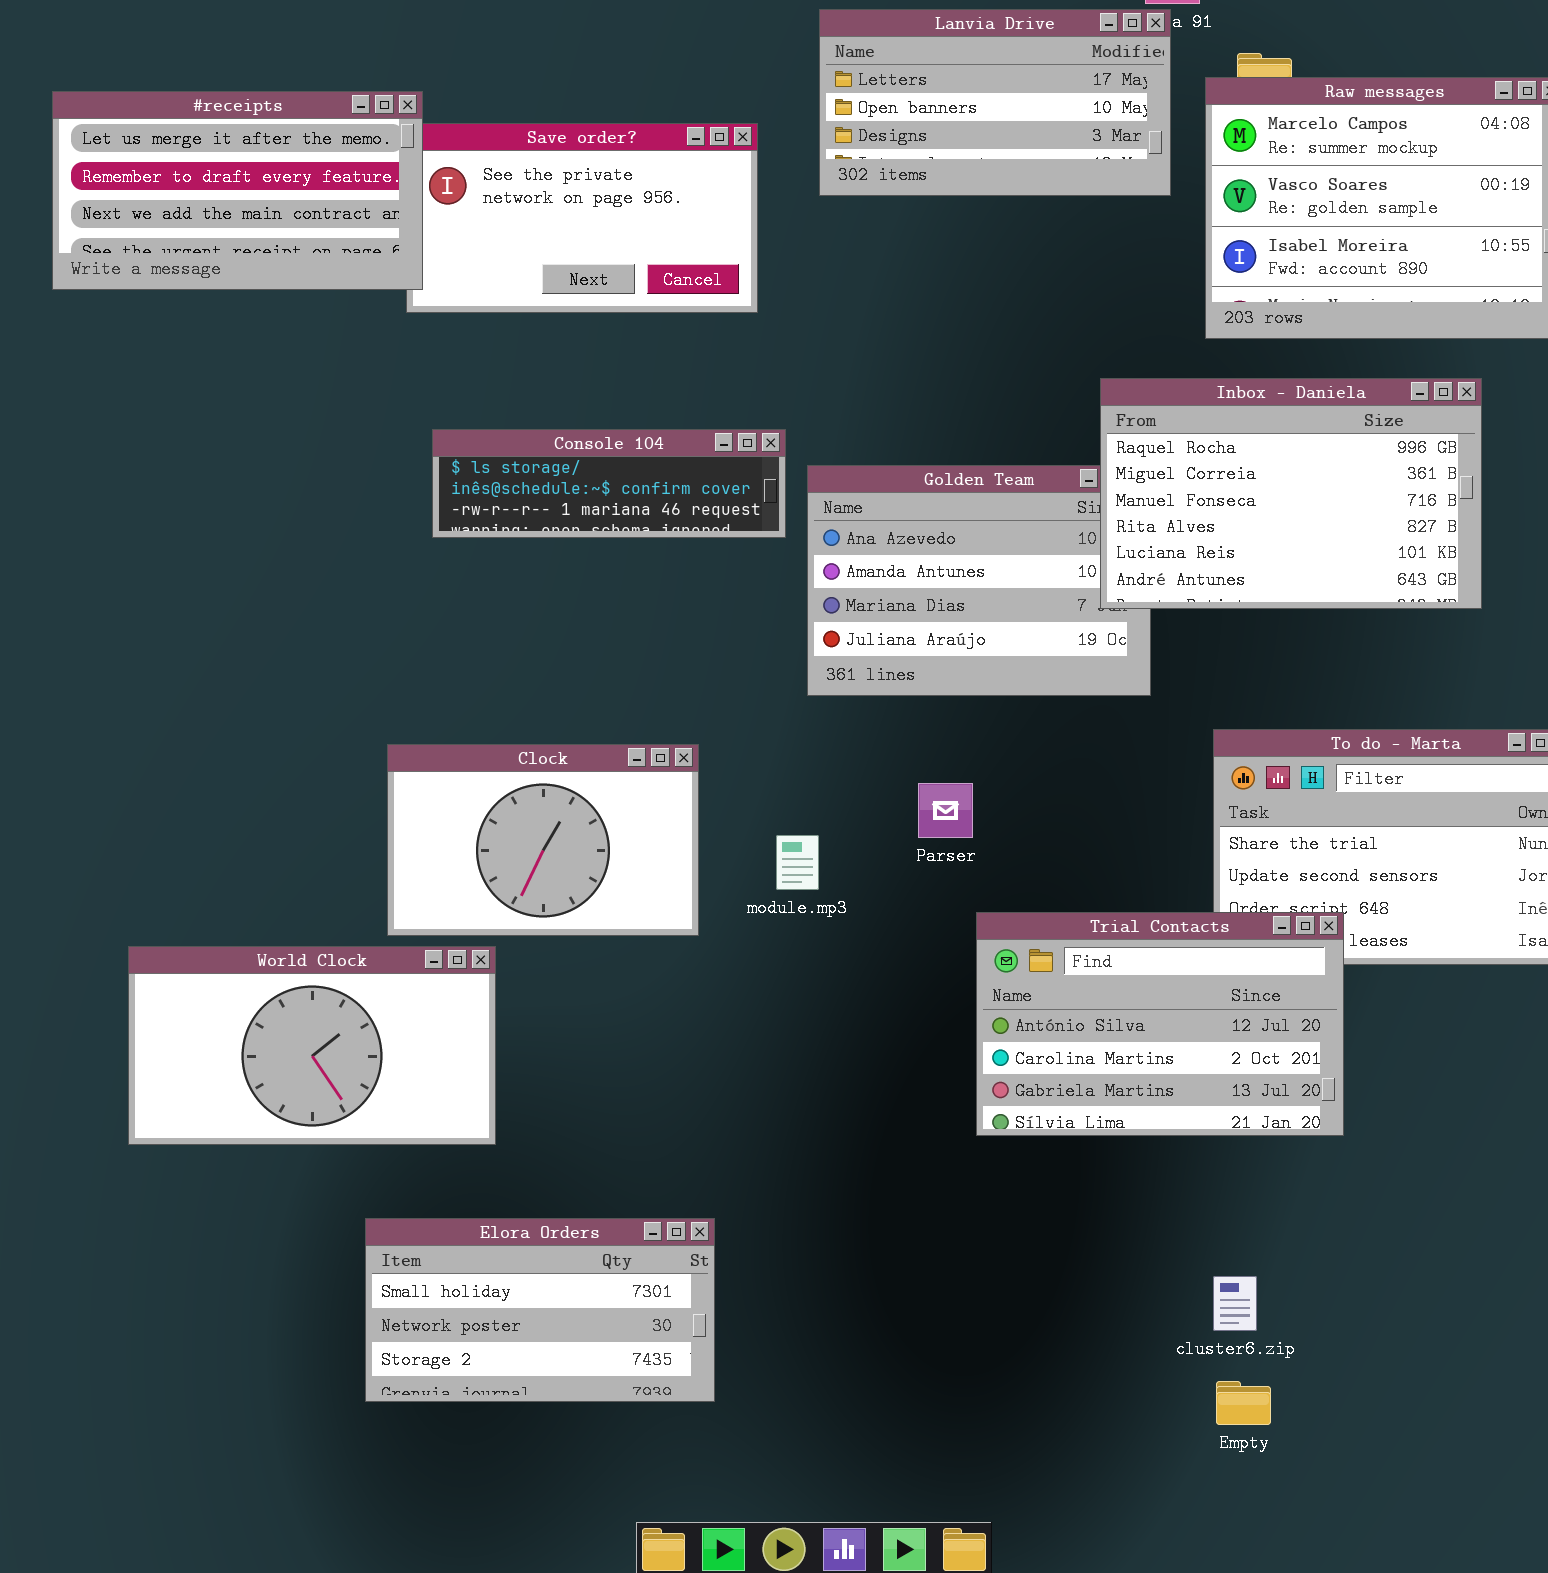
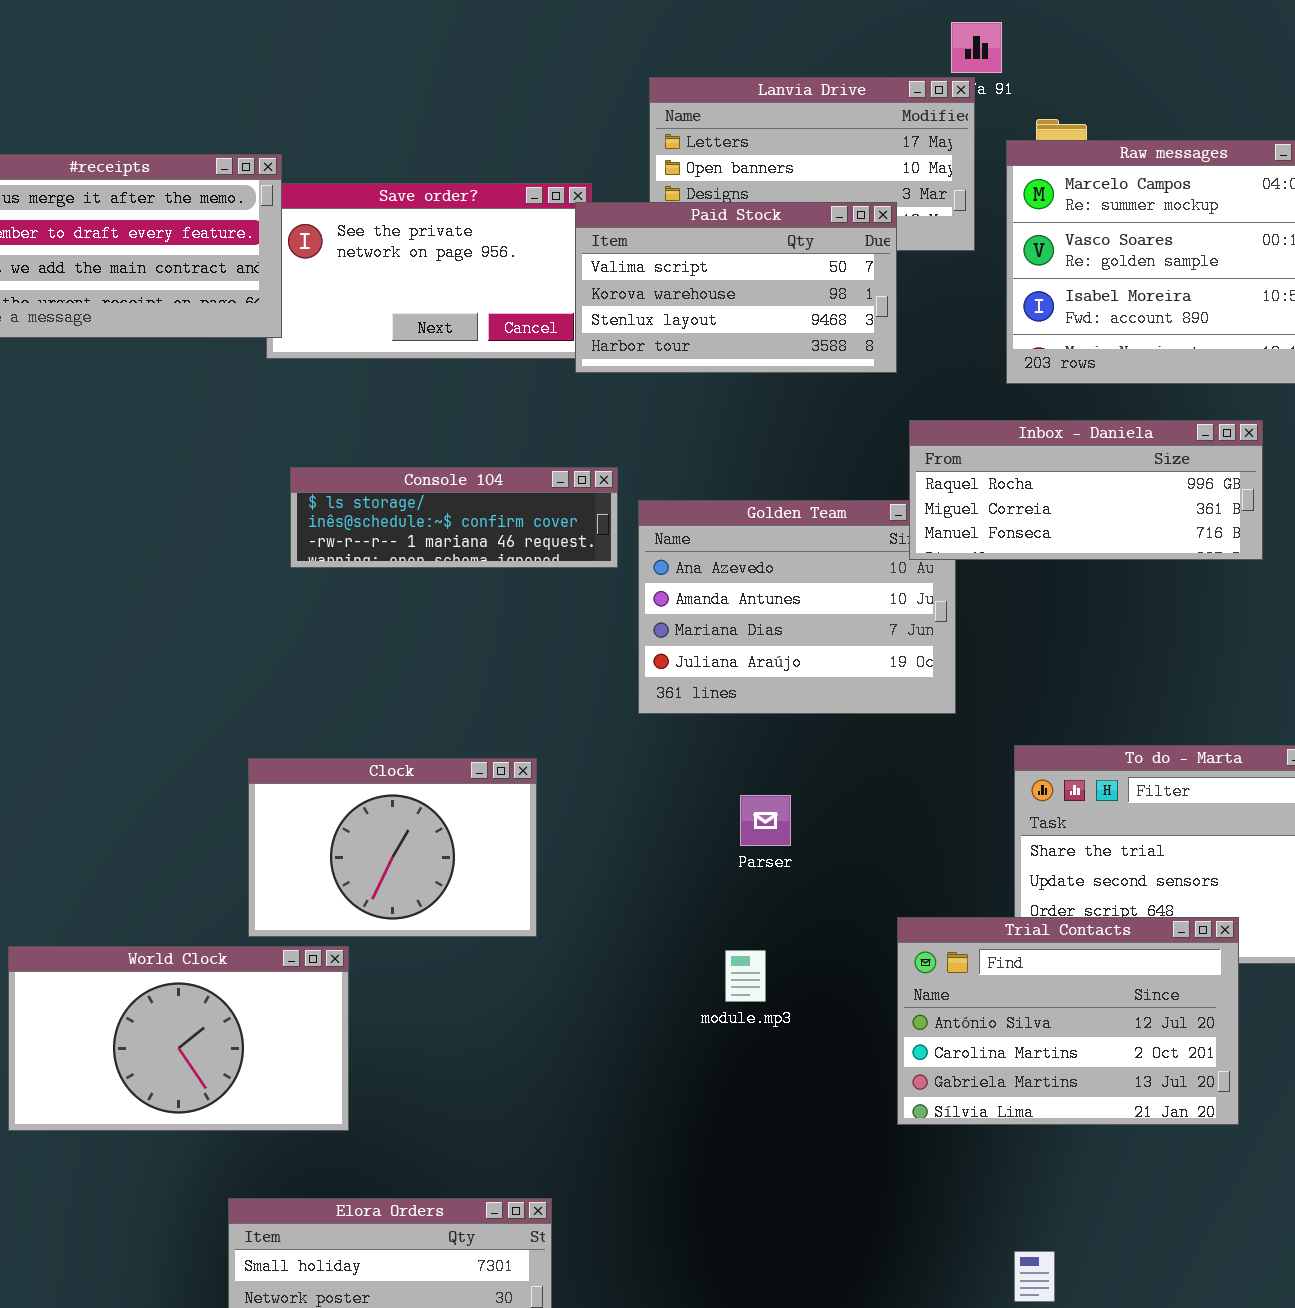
Paid Stock: none -> [575,202,897,373], opened
Inbox - Daniela: [1100,378,1482,609] -> [909,420,1263,560], resized
module.mp3: [776,835,819,890] -> [725,950,766,1002], moved
Trial Contacts: [976,912,1344,1136] -> [897,917,1239,1125], moved

